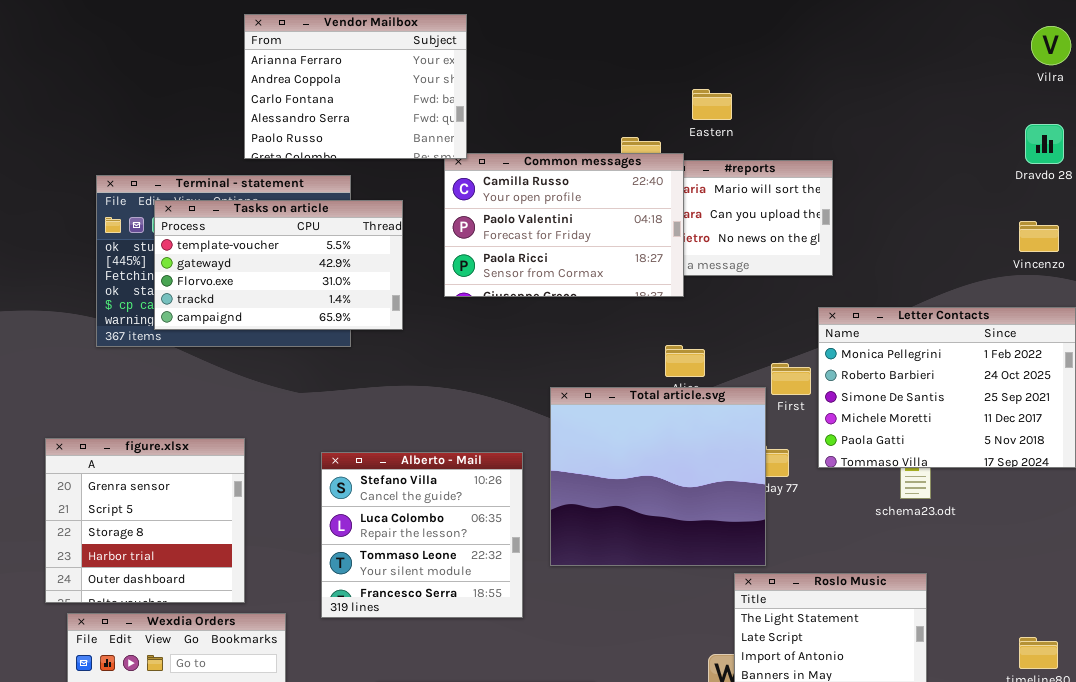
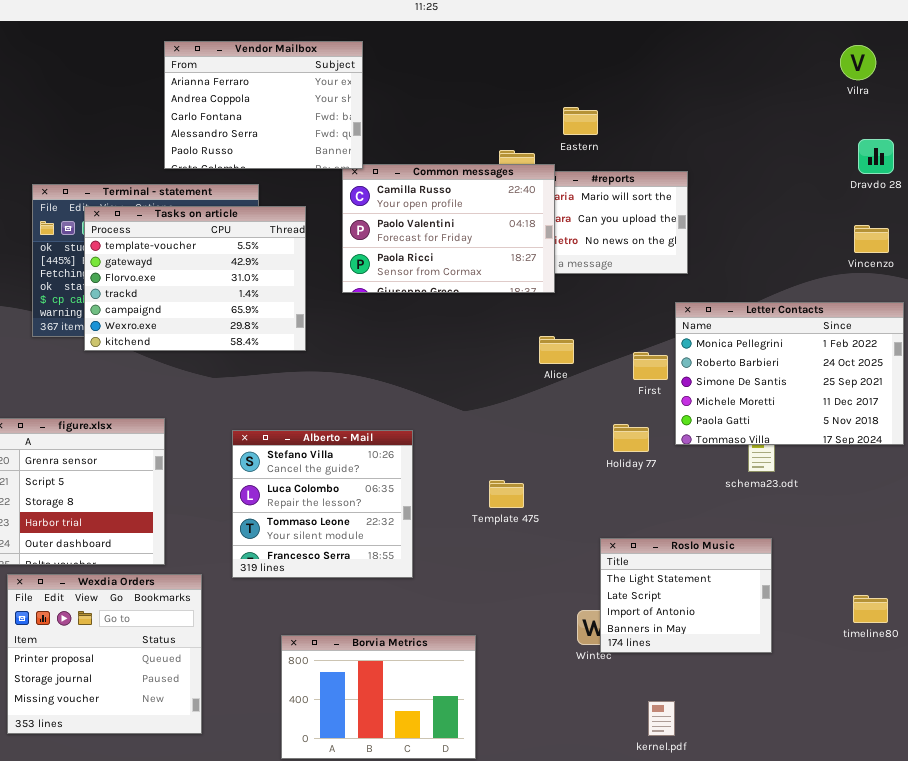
Vilra: [1031,26,1071,65] -> [840,45,876,80], moved
Tasks on article: [154,200,403,330] -> [84,206,306,351], resized
Total article.svg: [550,387,766,566] -> none, closed

